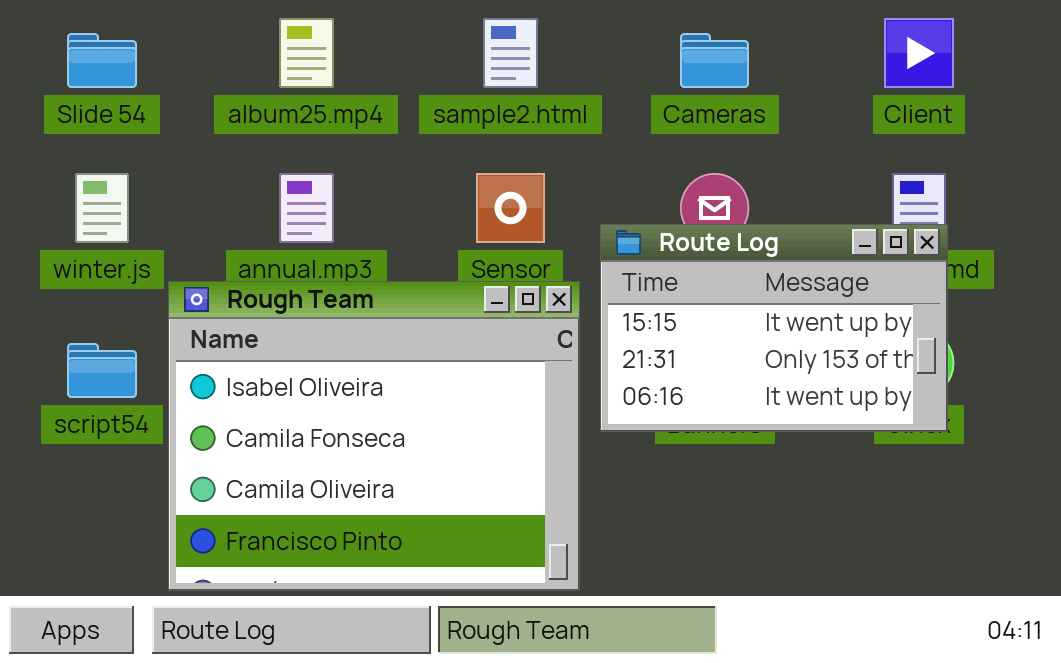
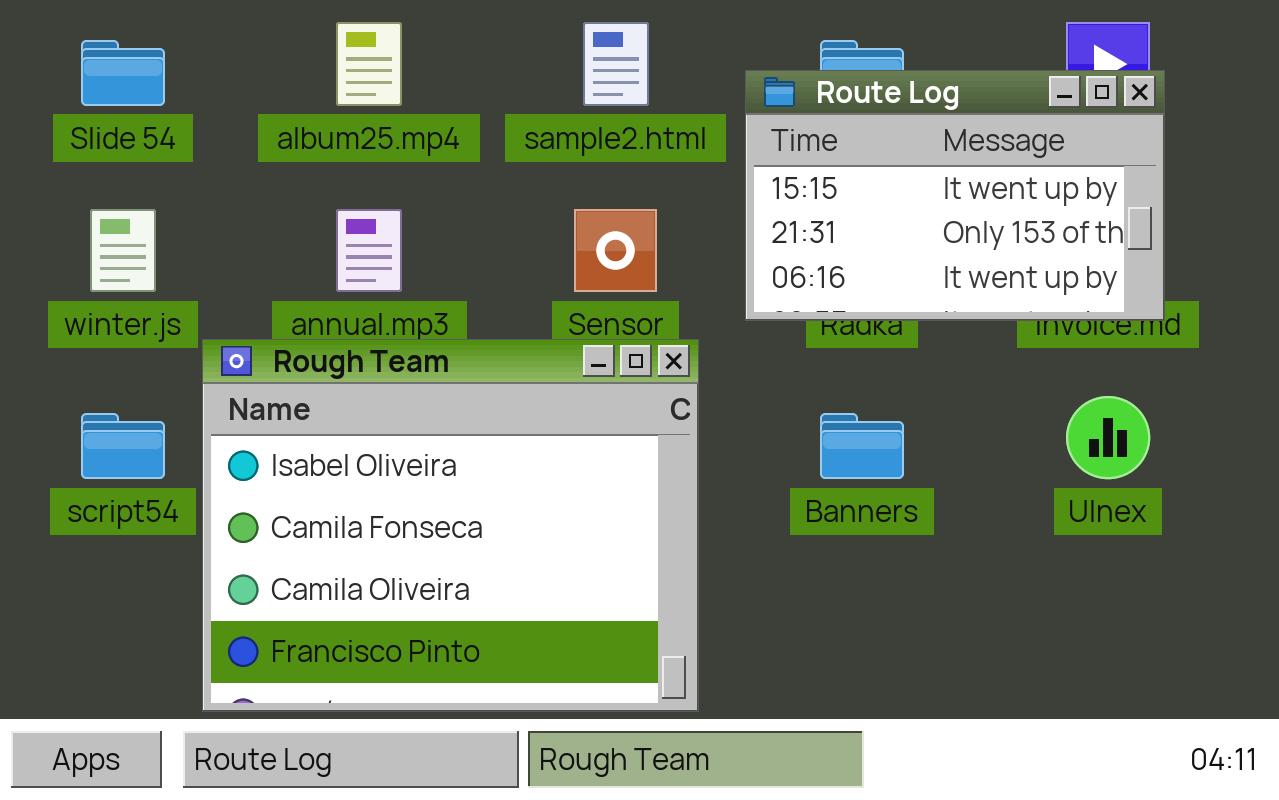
Route Log: [600,224,948,432] -> [745,70,1165,321], moved

